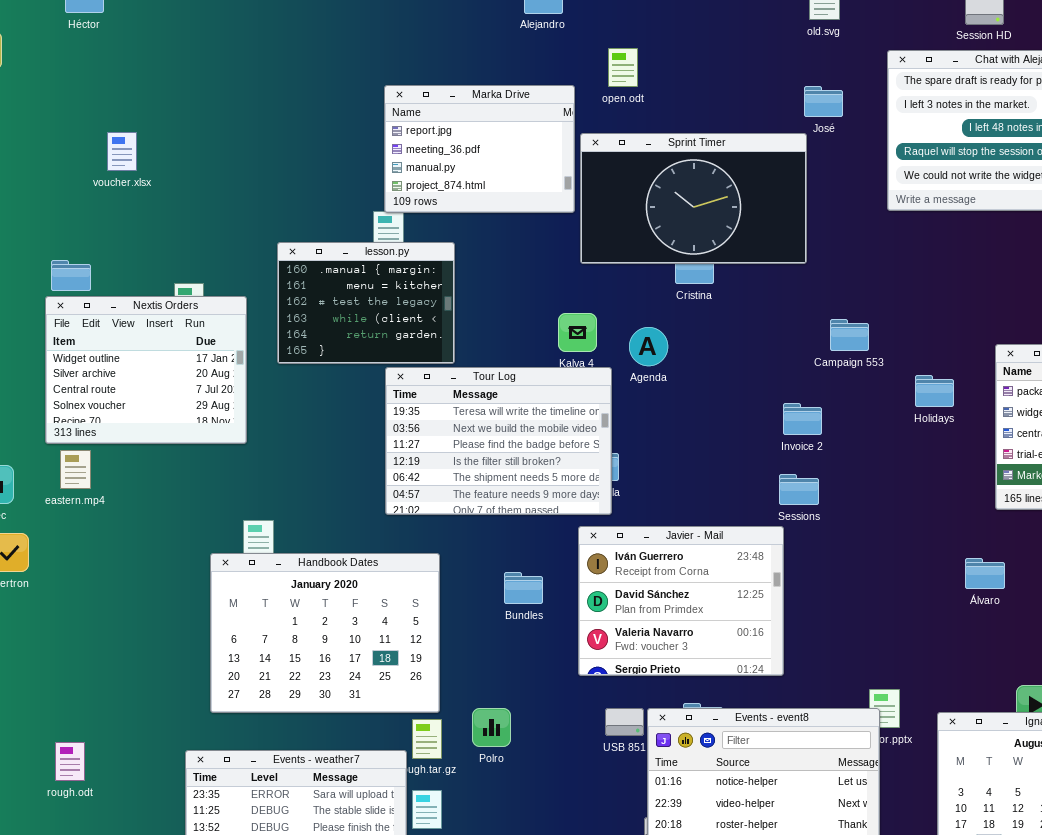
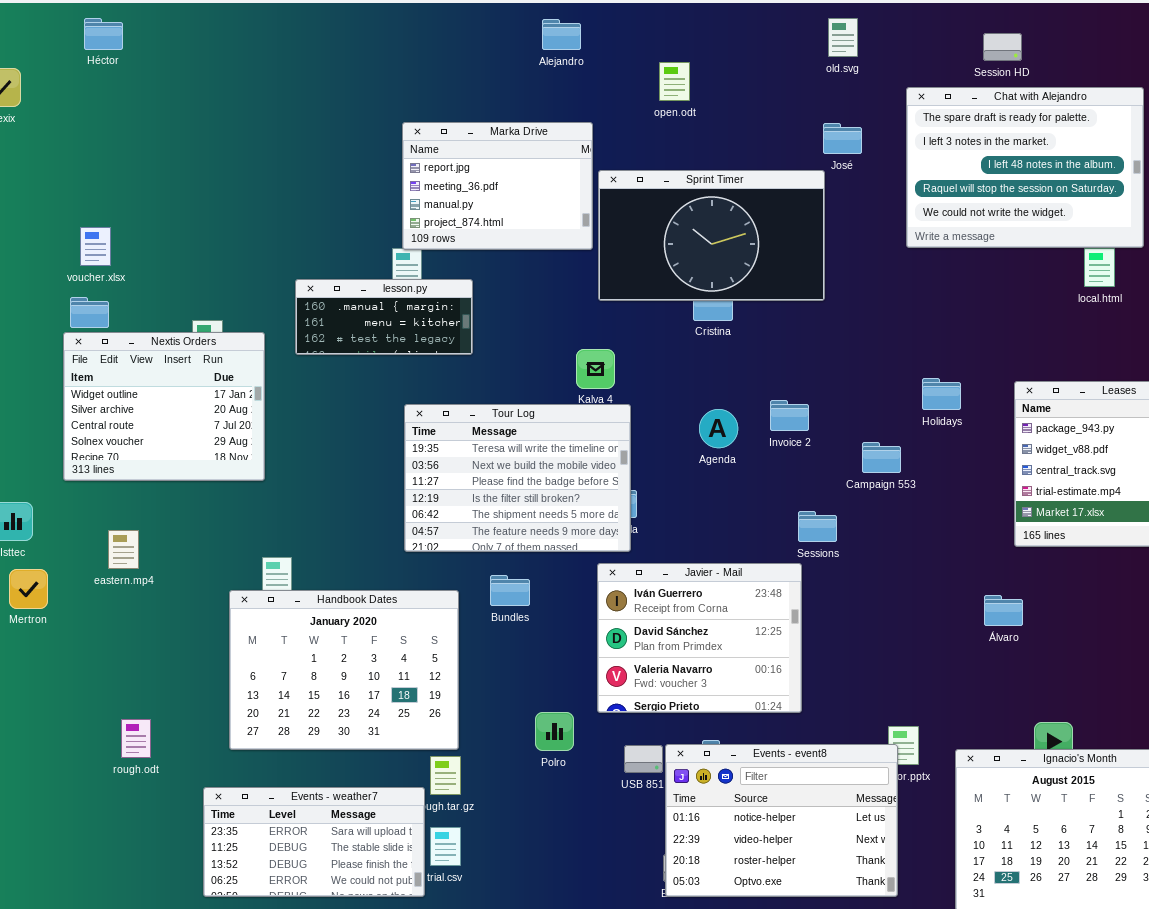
open.odt: [608,48,638,87] -> [659,62,690,101], moved
voucher.xlsx: [107,132,137,171] -> [80,227,111,266], moved
lesson.py: [277,242,455,364] -> [295,279,473,355], resized
Campaign 553: [830,319,869,351] -> [862,442,901,473], moved
Agenda: [629,327,668,366] -> [699,409,738,448], moved
Holidays: [915,375,954,407] -> [922,378,961,410], moved
Invoice 2: [783,403,822,435] -> [770,400,809,431], moved
eastern.mp4: [60,450,91,489] -> [108,530,139,569], moved
Bundles: [504,572,543,604] -> [490,575,530,606], moved
Polro: [472,708,511,747] -> [535,712,574,751], moved
rough.odt: [55,742,85,781] -> [121,719,151,758], moved

